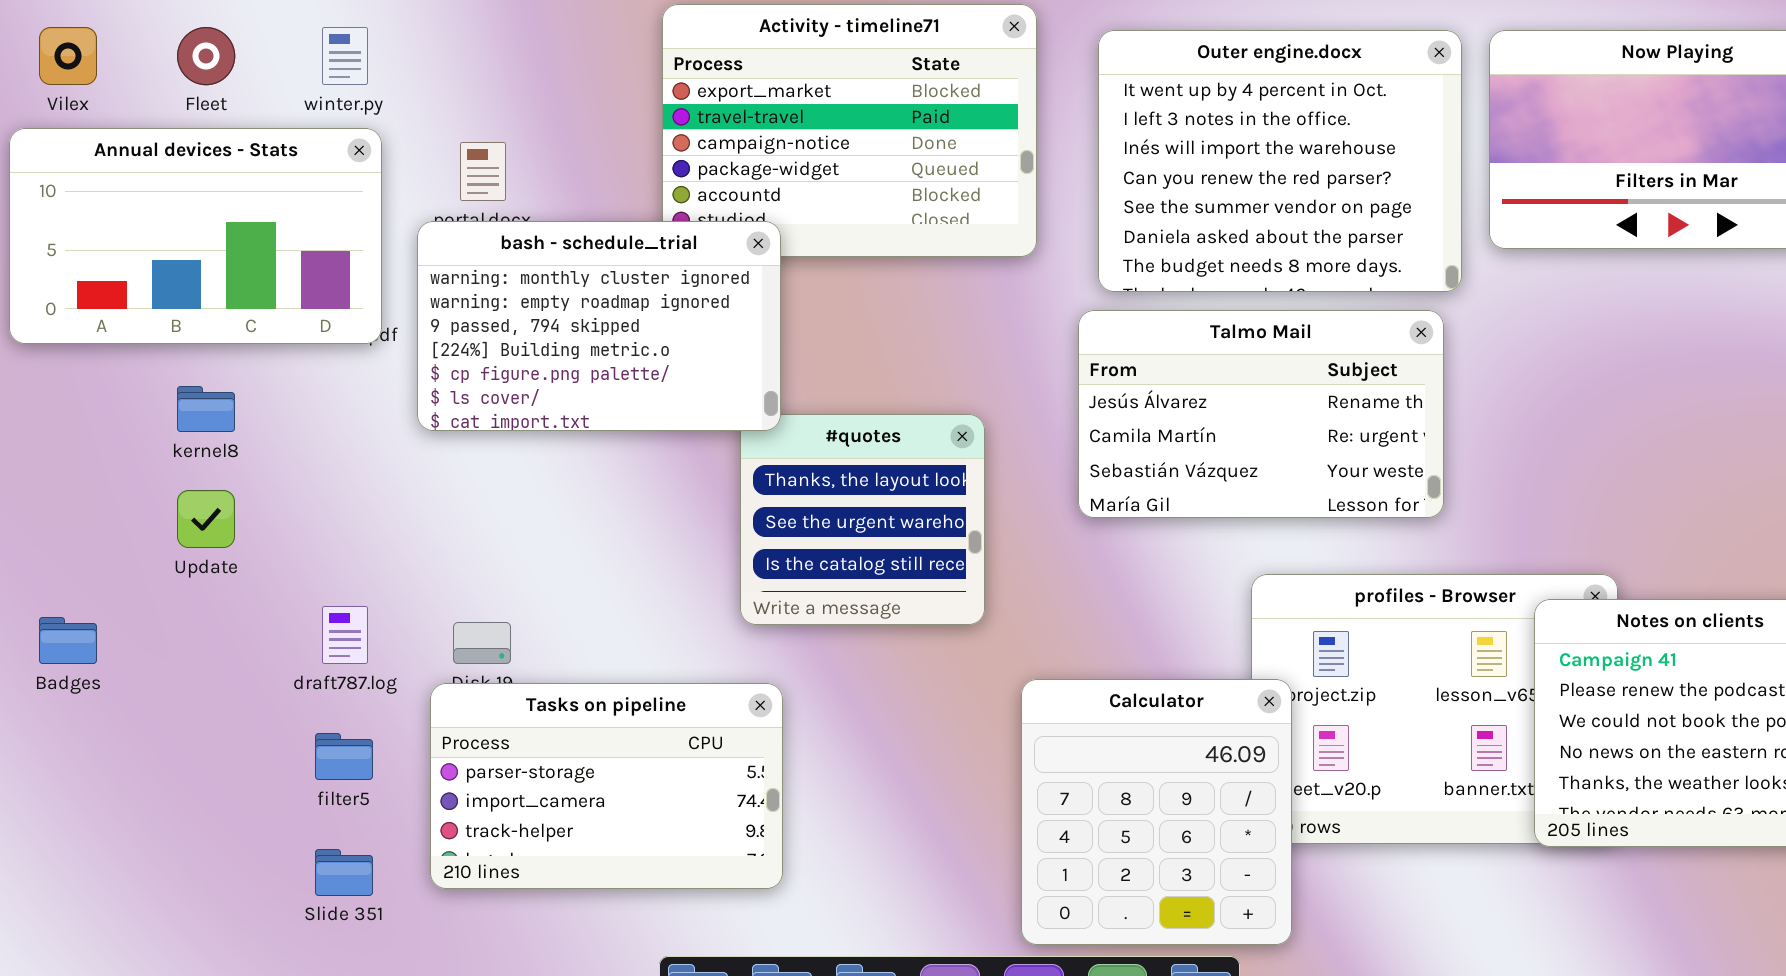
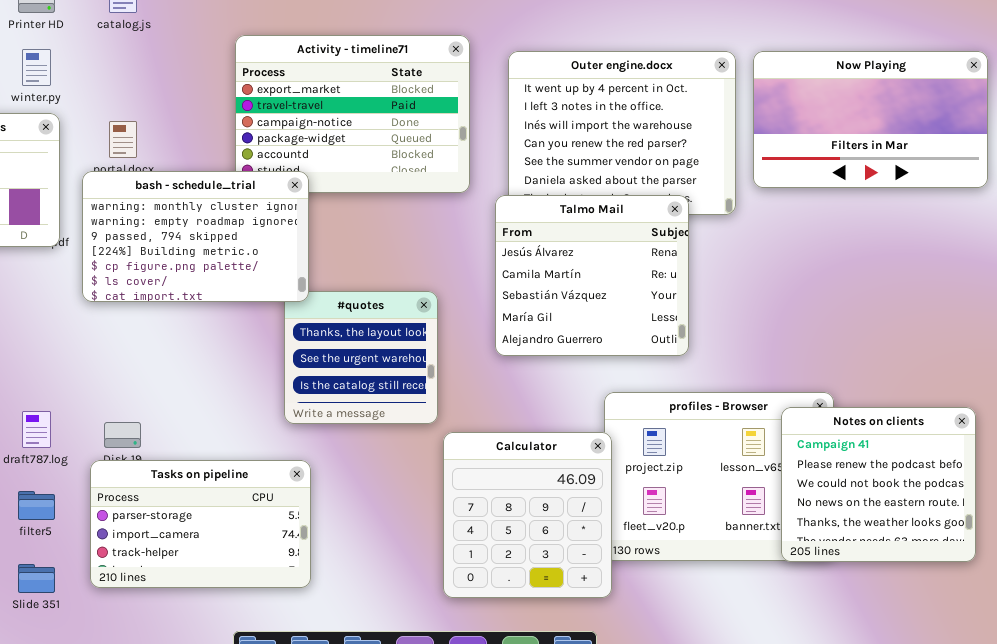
Talmo Mail: [1078,310,1444,518] -> [495,195,689,356], resized
Calculator: [1021,679,1292,945] -> [443,432,612,598], moved

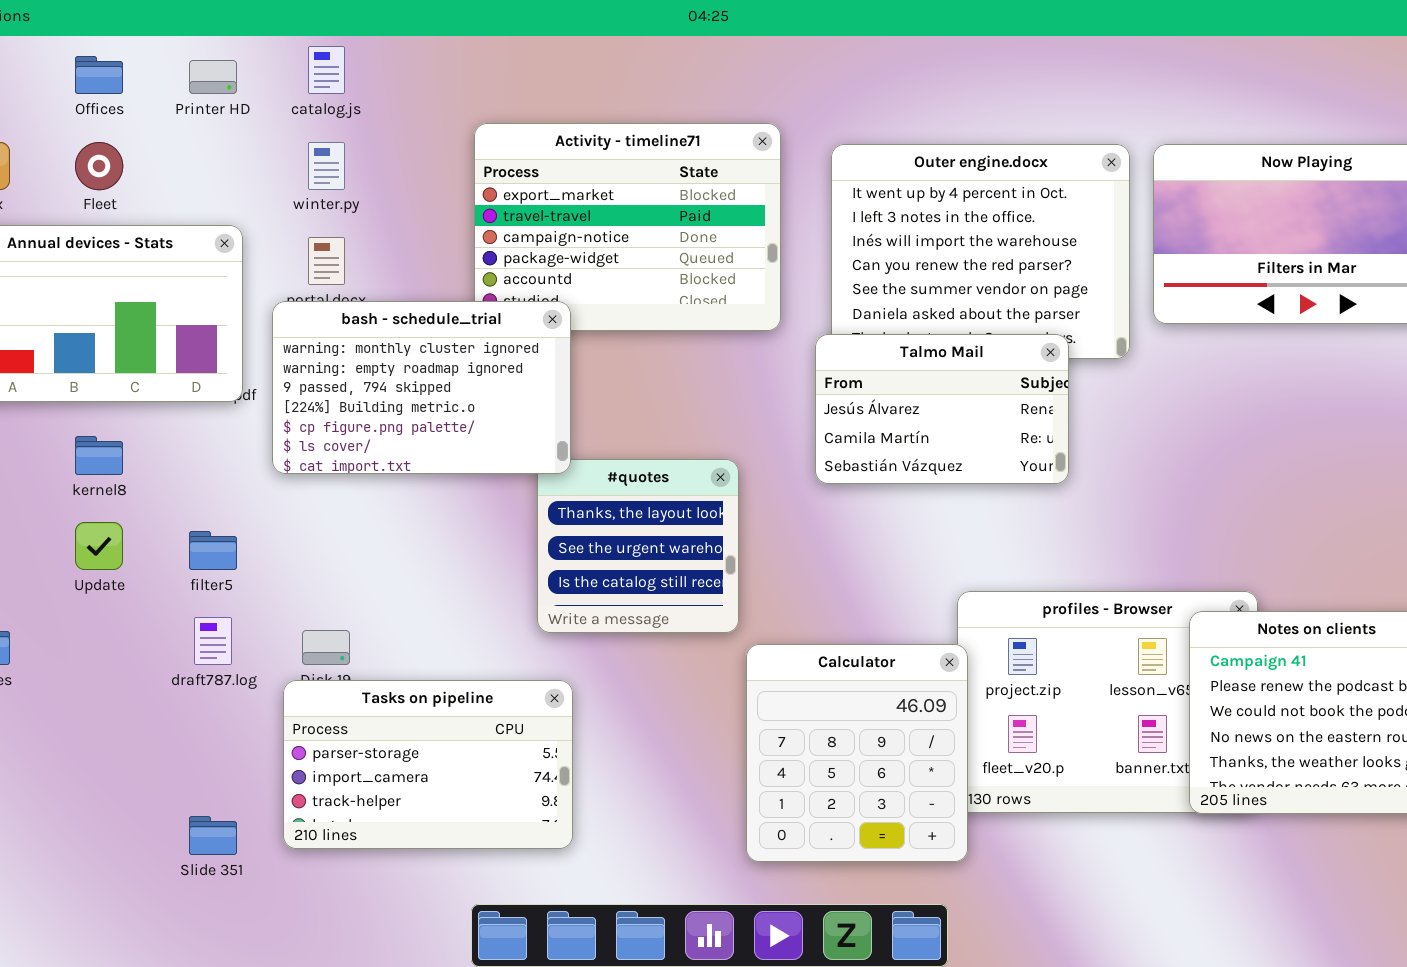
winter.py: [22,49,51,86] -> [308,142,345,190], moved
Talmo Mail: [495,195,689,356] -> [815,334,1069,484], resized
filter5: [18,491,55,520] -> [189,531,237,570], moved

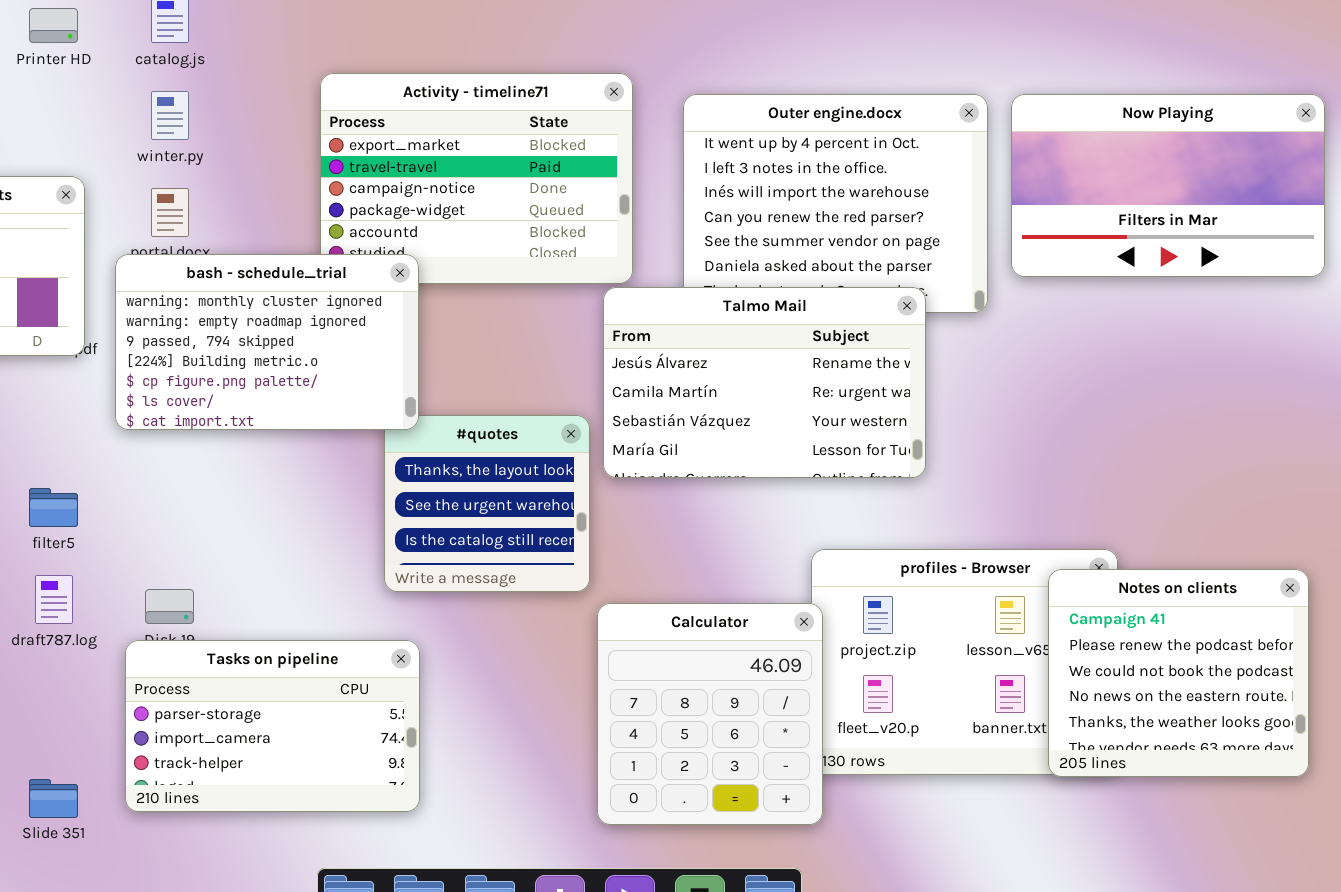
Talmo Mail: [815,334,1069,484] -> [603,287,926,478], resized

